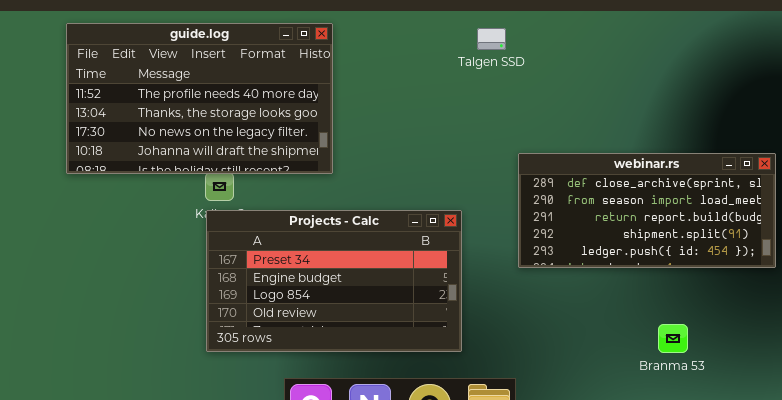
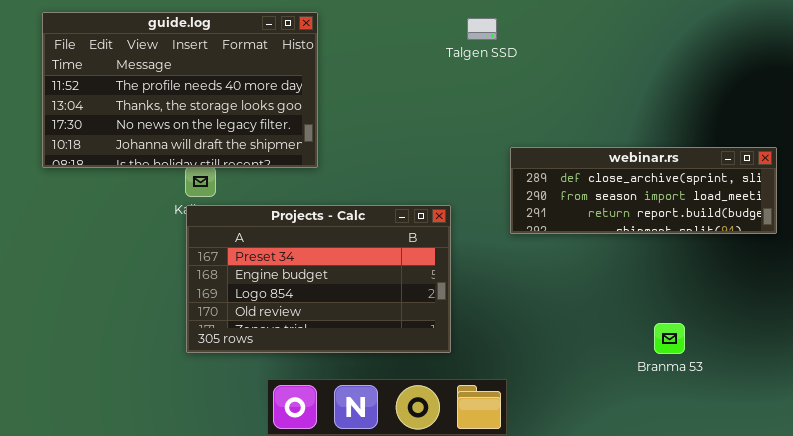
webinar.rs: [518,153,776,268] -> [510,147,777,234], resized

